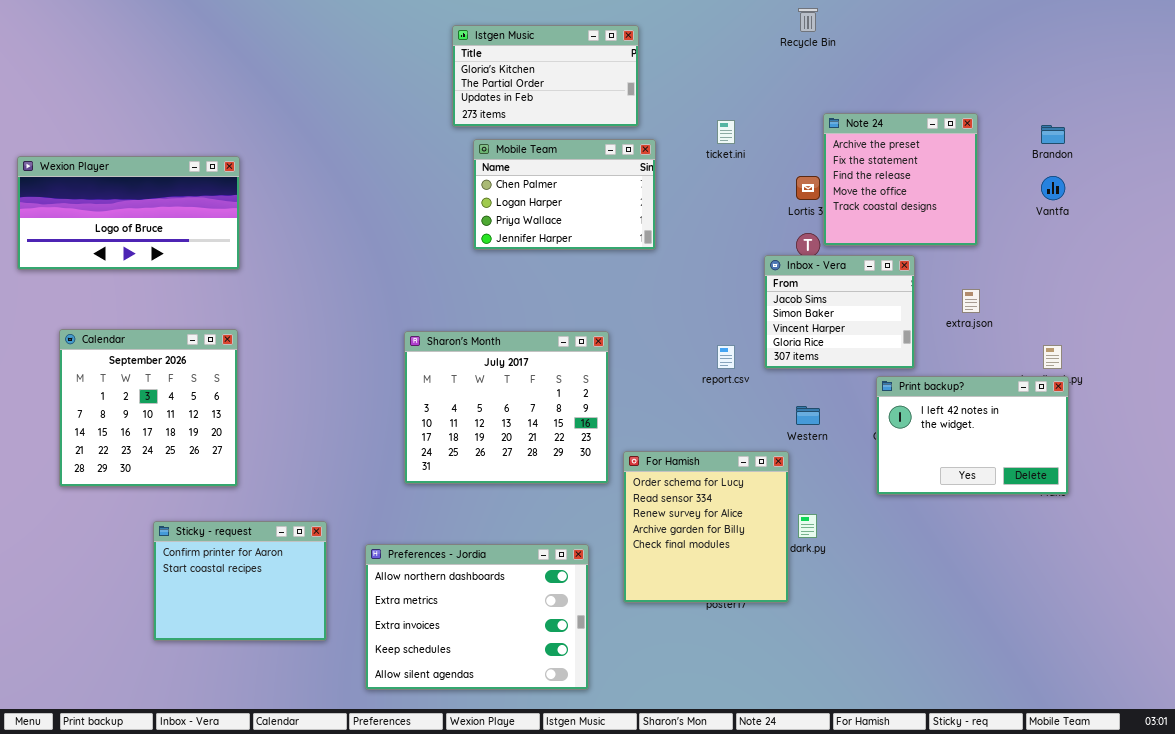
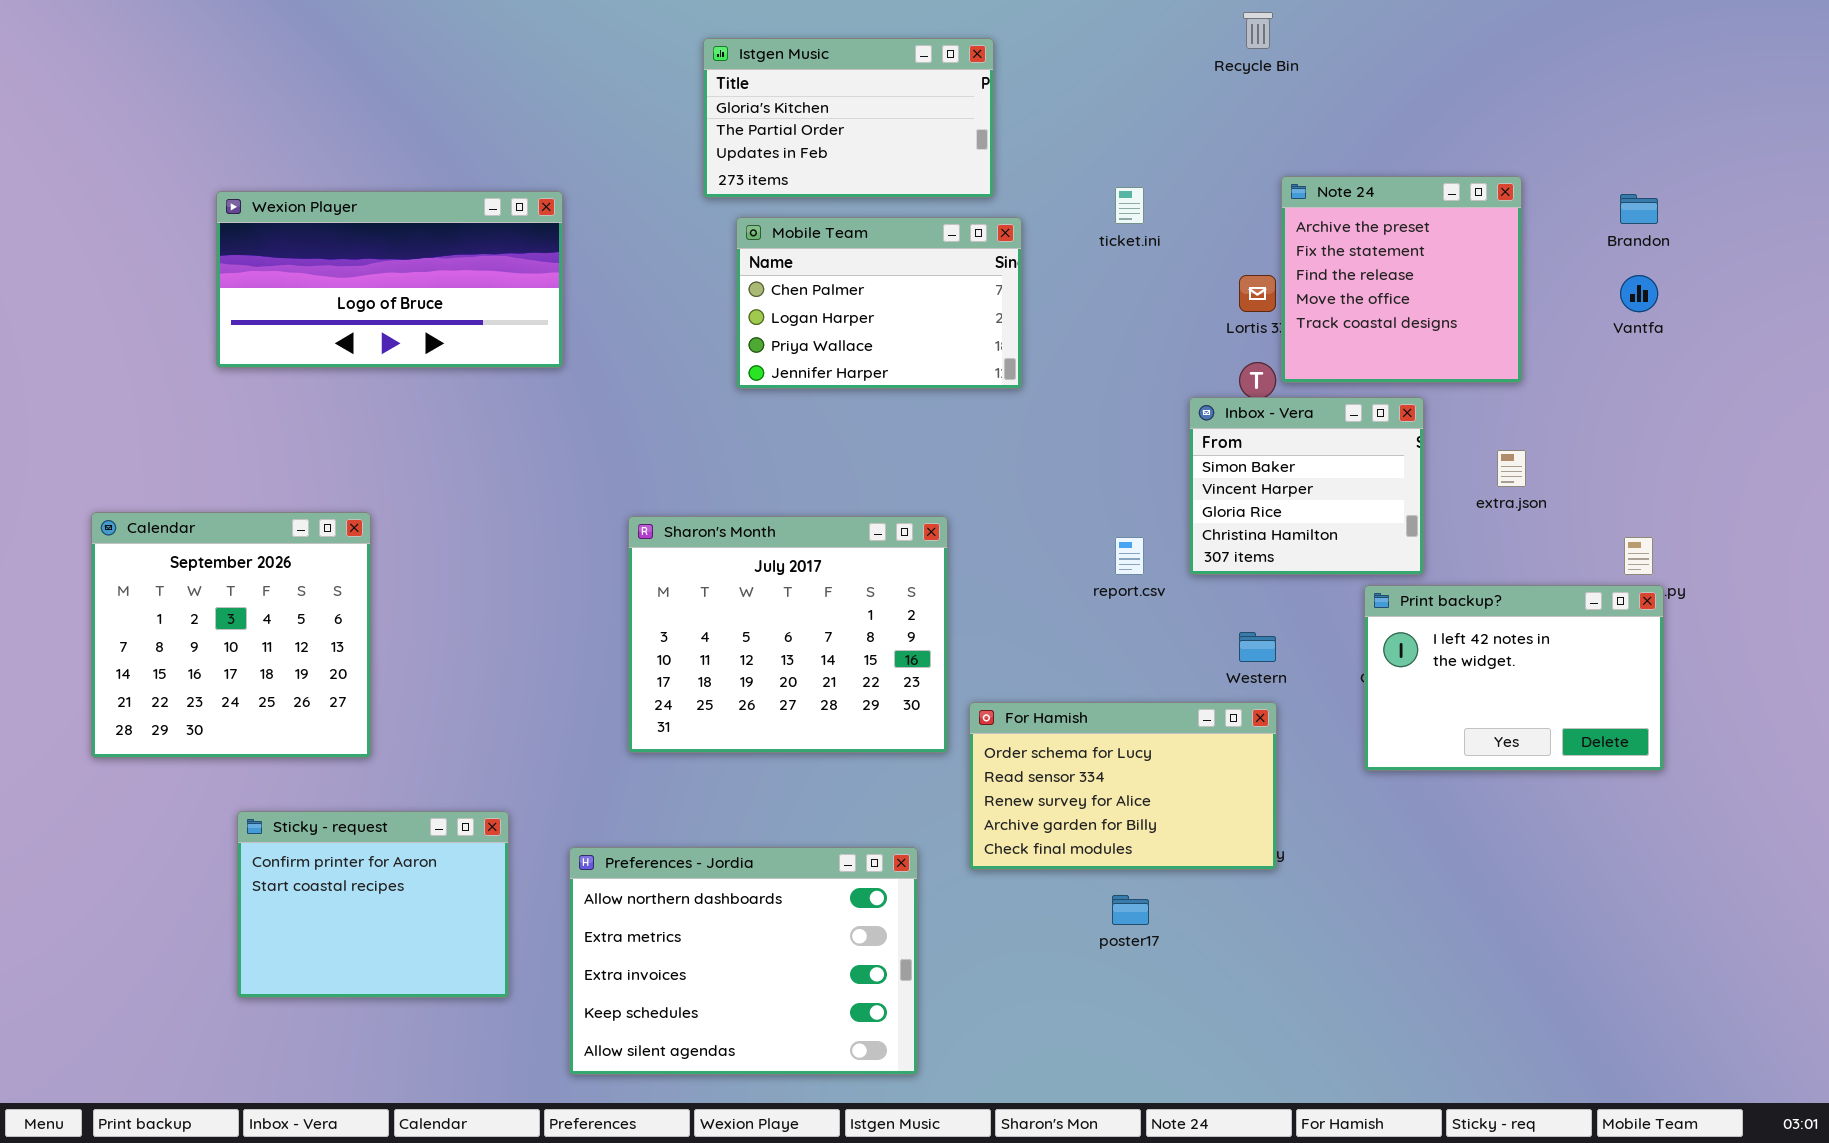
Wexion Player: [17,156,240,270] -> [216,191,563,368], moved
Inbox - Vera: [764,255,915,369] -> [1189,397,1424,575], scrolled down 1 row
For Hamish: [623,451,789,603] -> [969,702,1277,870], resized

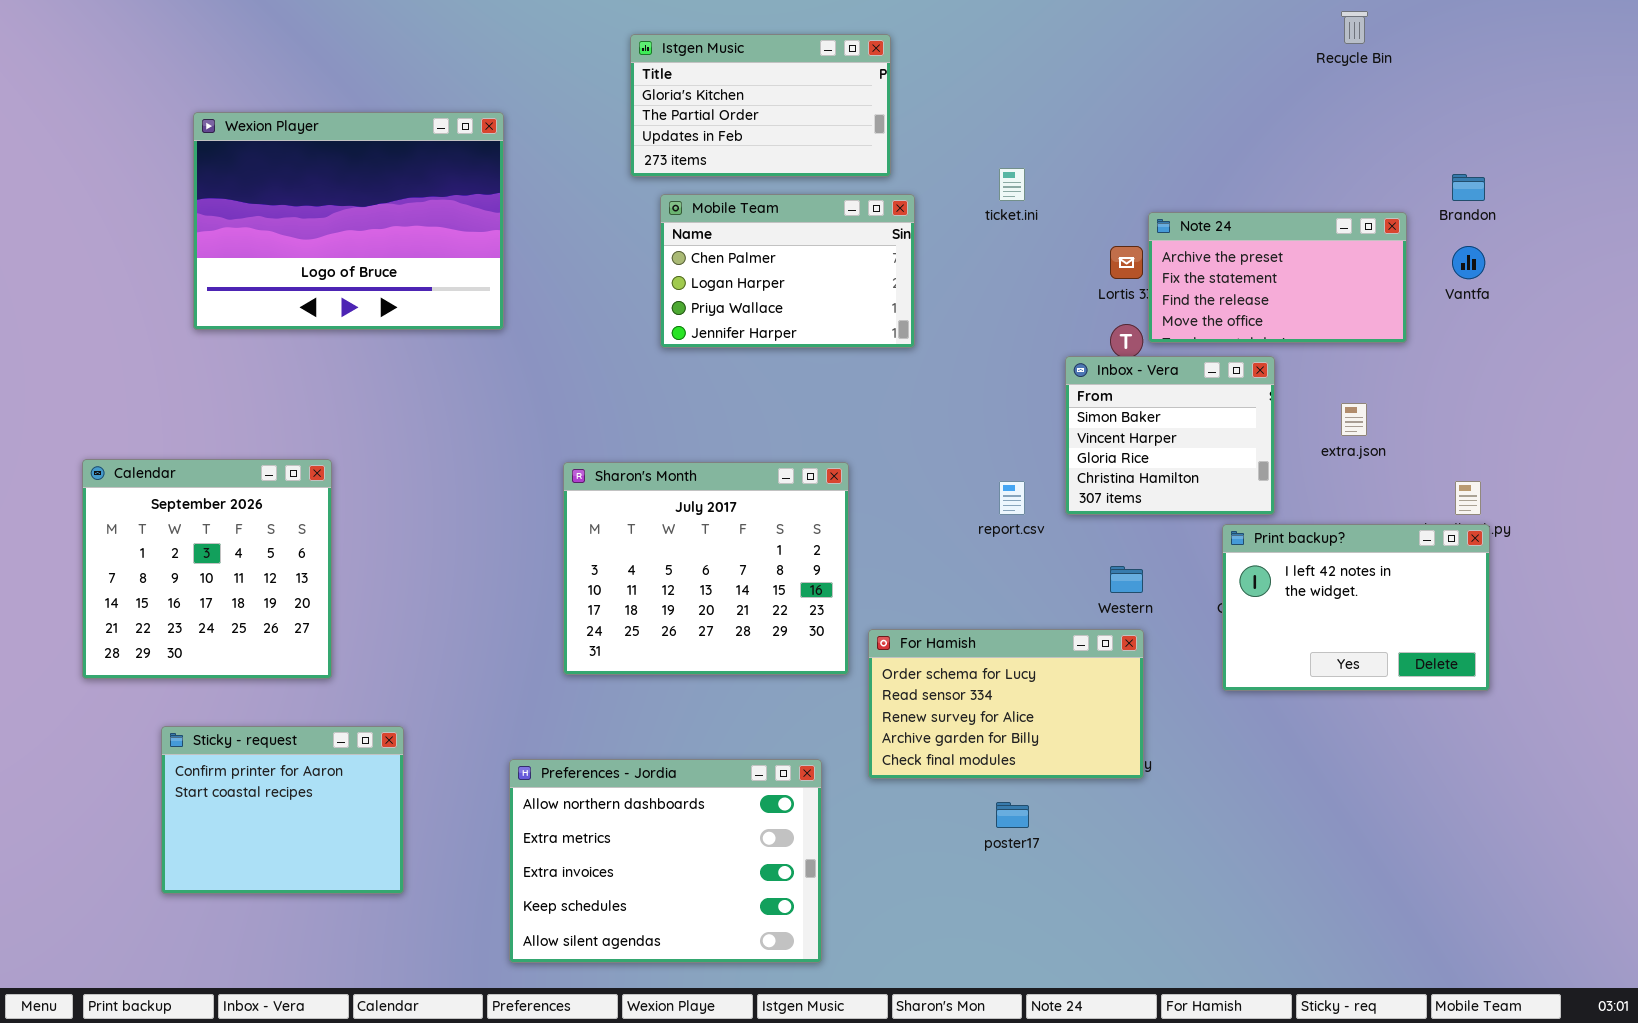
Recycle Bin: [1243,12,1273,49] -> [1341,11,1368,44], moved
Note 24: [1281,176,1522,383] -> [1148,212,1407,343], resized
Wexion Player: [216,191,563,368] -> [193,112,504,330], resized
Sticky - request: [237,811,509,998] -> [161,726,404,894], moved

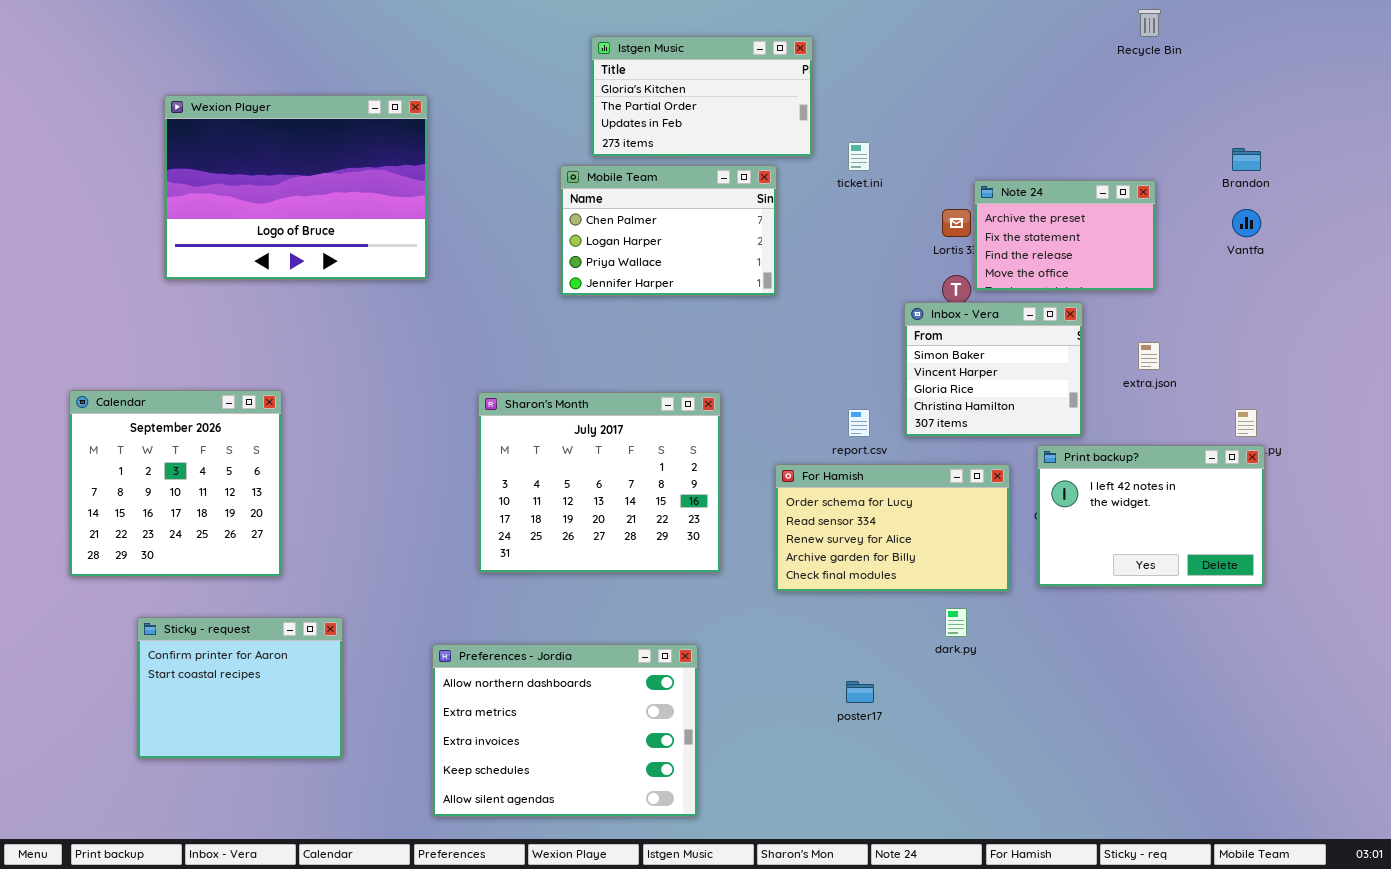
Istgen Music: [630,34,891,177] -> [591,36,813,157], moved
Note 24: [1148,212,1407,343] -> [974,180,1156,291], resized
For Hamish: [868,629,1144,779] -> [775,464,1010,592], moved

